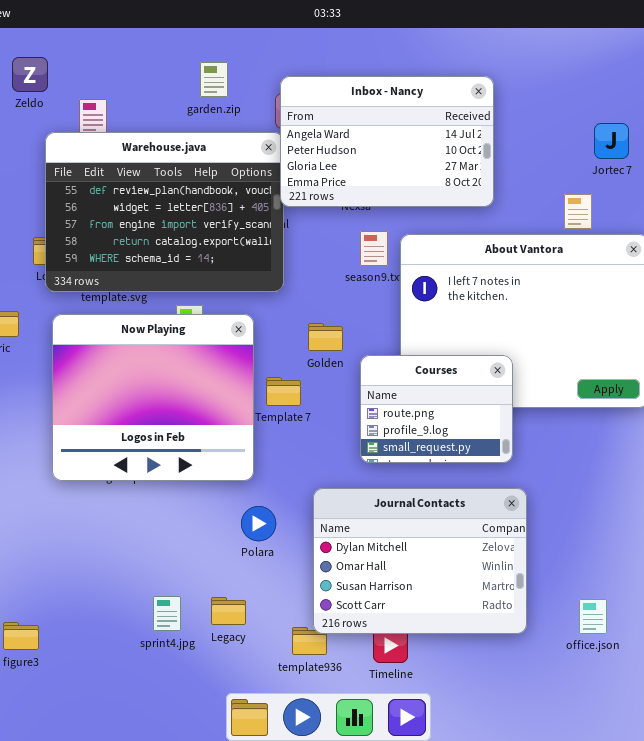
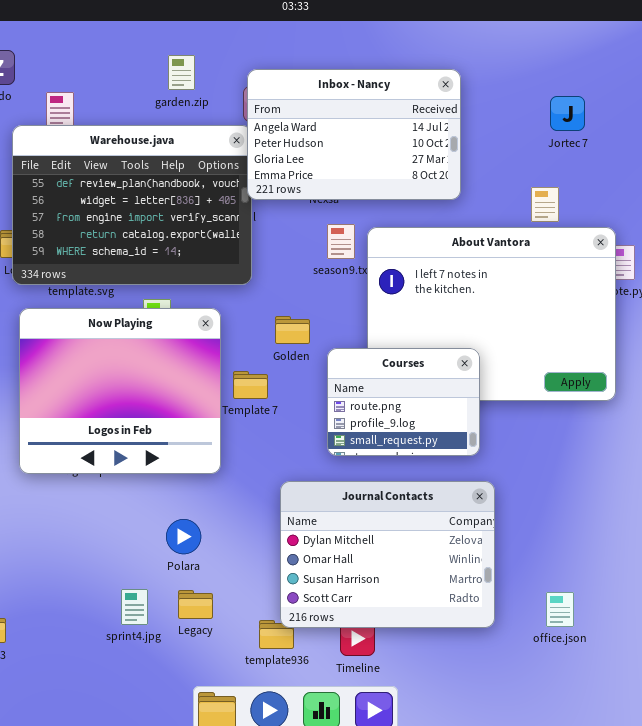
Jortec 7: [594,123,629,159] -> [550,96,585,131], moved
Polara: [241,506,276,541] -> [166,519,201,554], moved

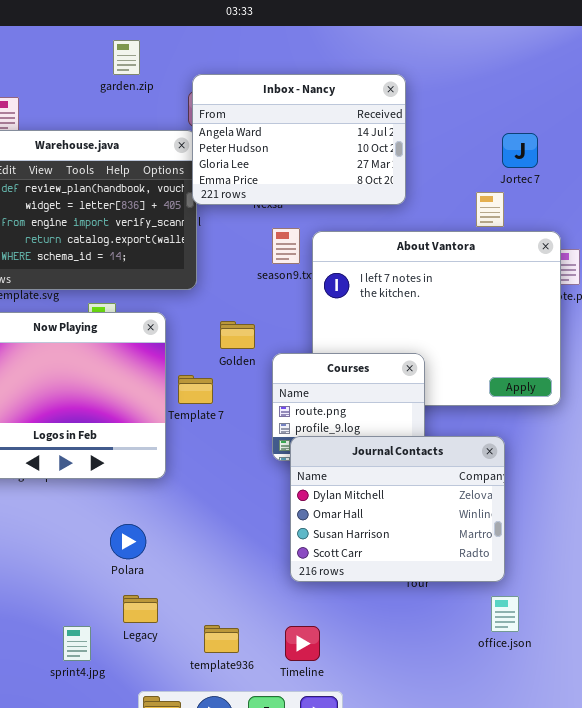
garden.zip: [168,55,195,90] -> [113,40,140,75], moved
Jortec 7: [550,96,585,131] -> [502,133,538,168], moved
Journal Contacts: [280,481,495,628] -> [290,436,505,582], moved
sprint4.jpg: [121,589,148,625] -> [63,626,91,661], moved

